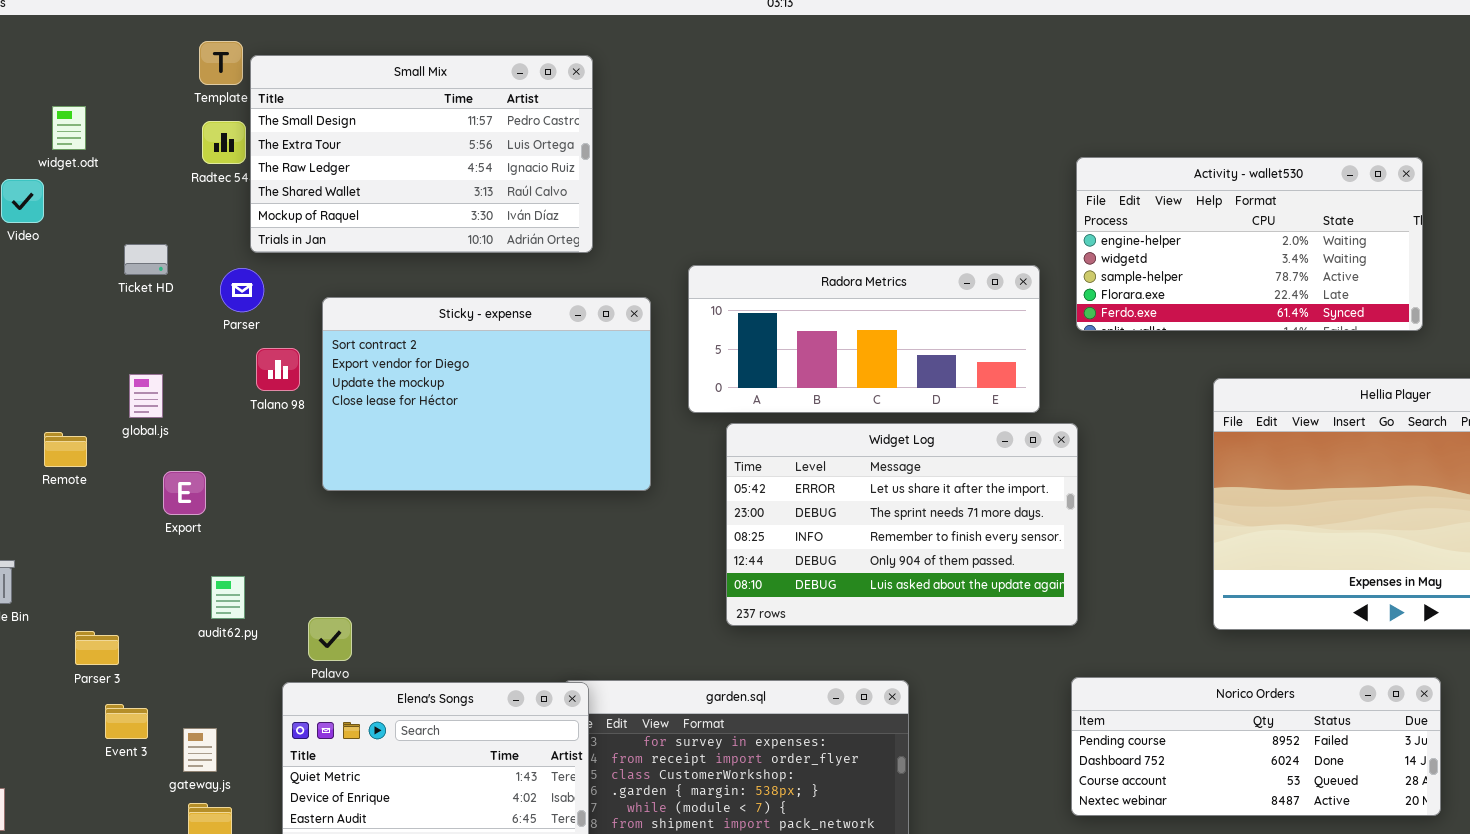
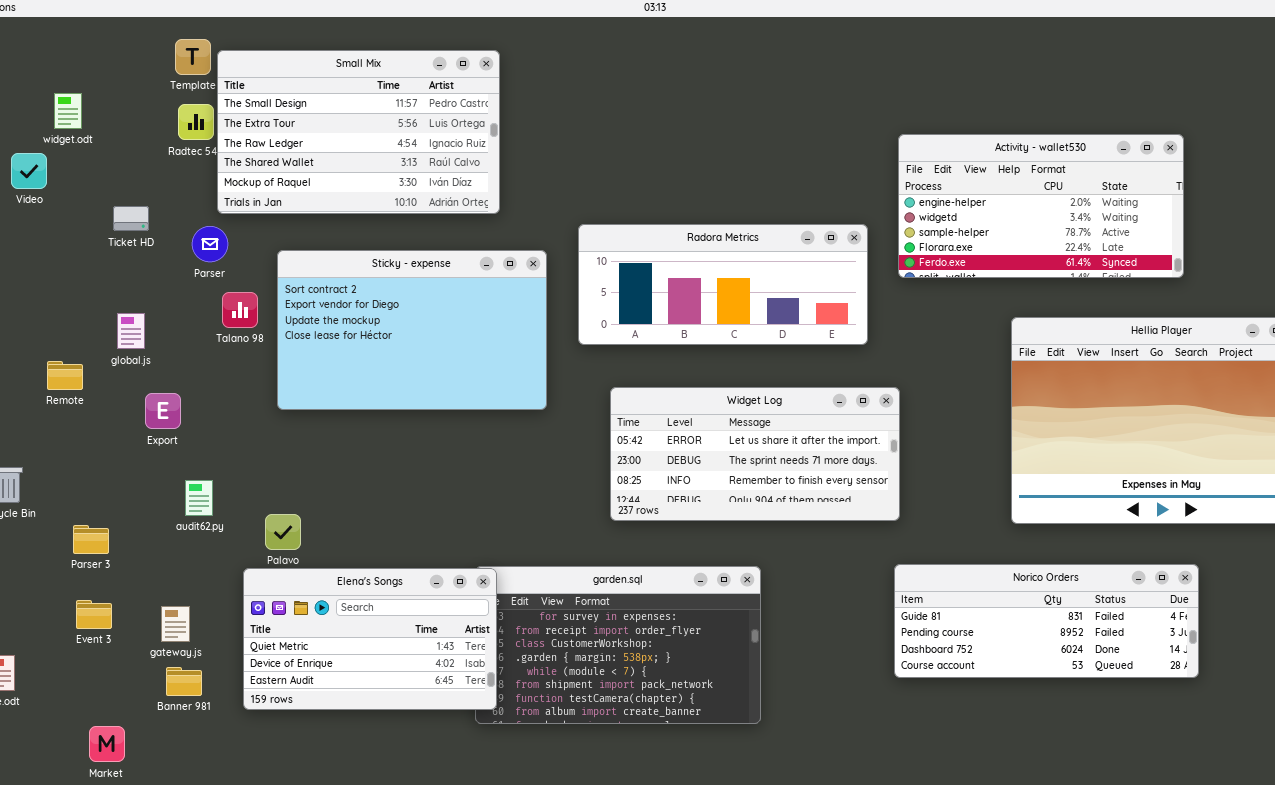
Widget Log: [726,423,1078,626] -> [610,387,900,521], resized
Norico Orders: [1071,677,1441,816] -> [894,564,1199,678], scrolled up 1 row
Event 3: [105,704,148,739] -> [76,600,112,629], moved

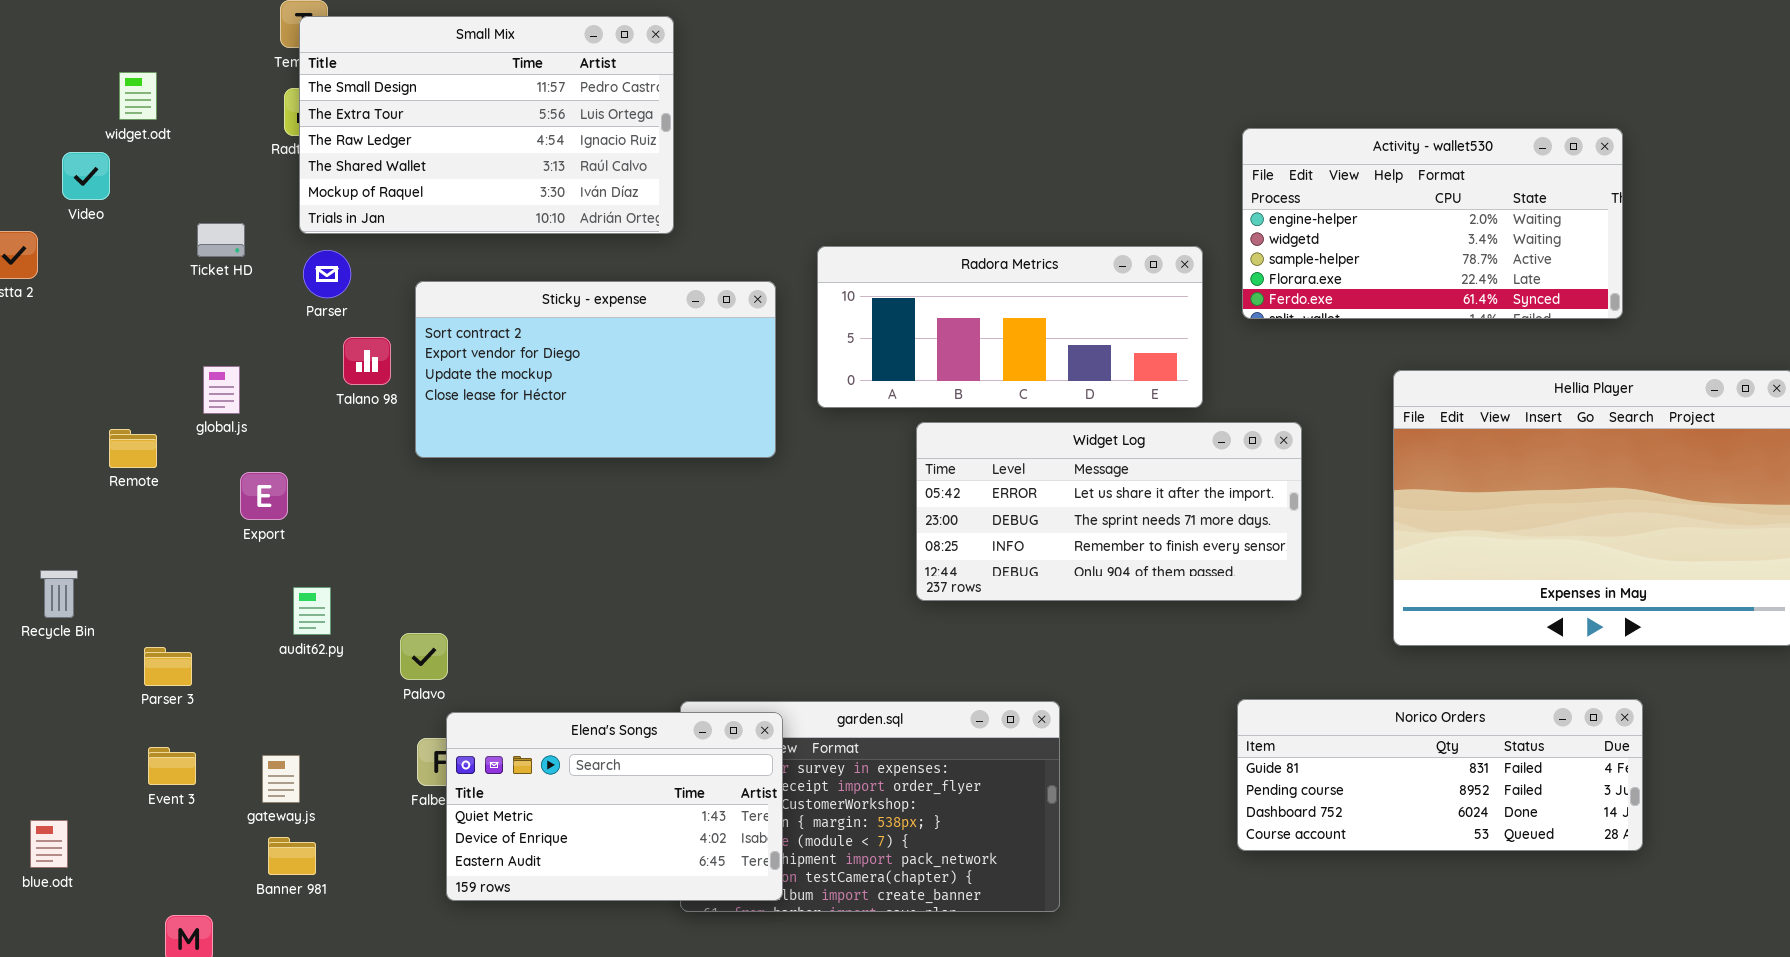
Small Mix: [217,50,500,214] -> [299,16,674,234], moved
Sticky - expense: [277,250,547,410] -> [415,281,776,458], resized
Widget Log: [610,387,900,521] -> [916,422,1302,601], moved
Elena's Songs: [243,568,497,710] -> [446,712,783,901], moved

